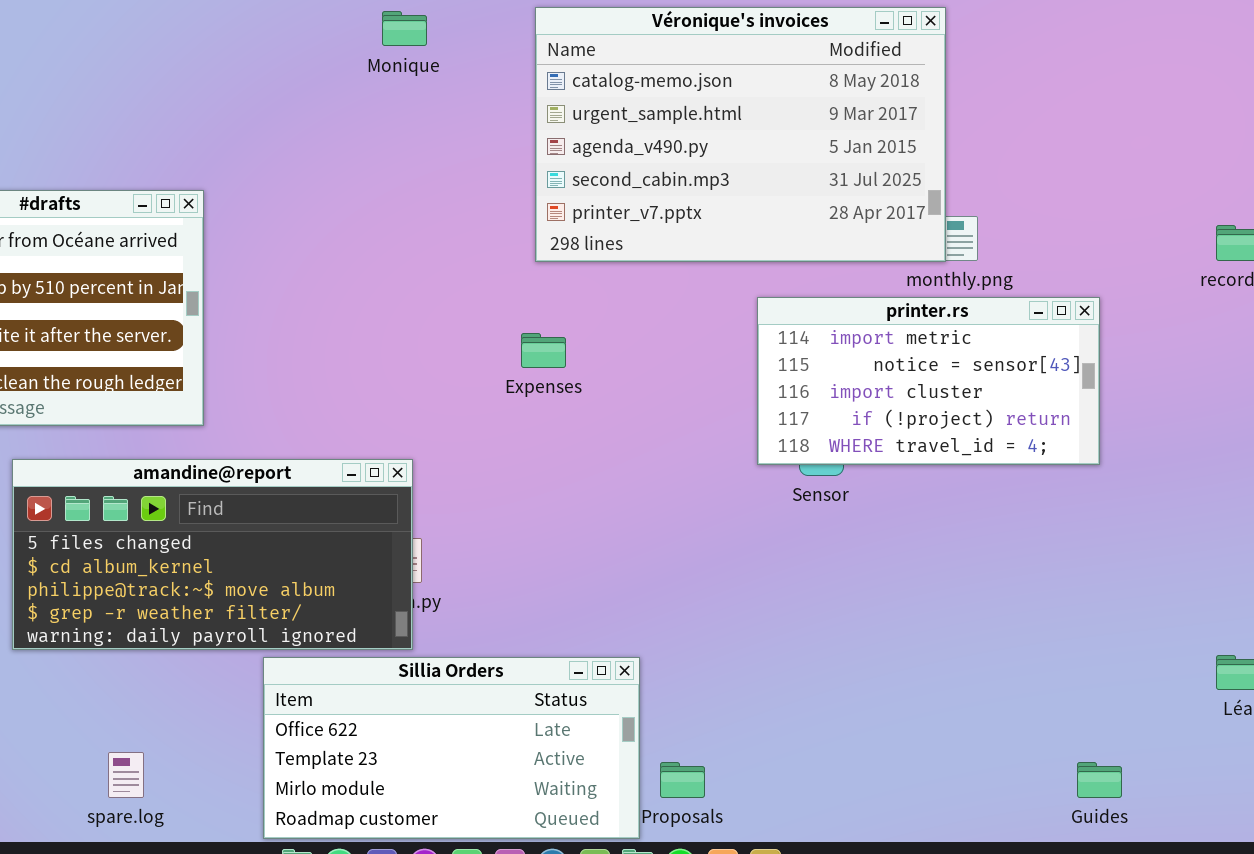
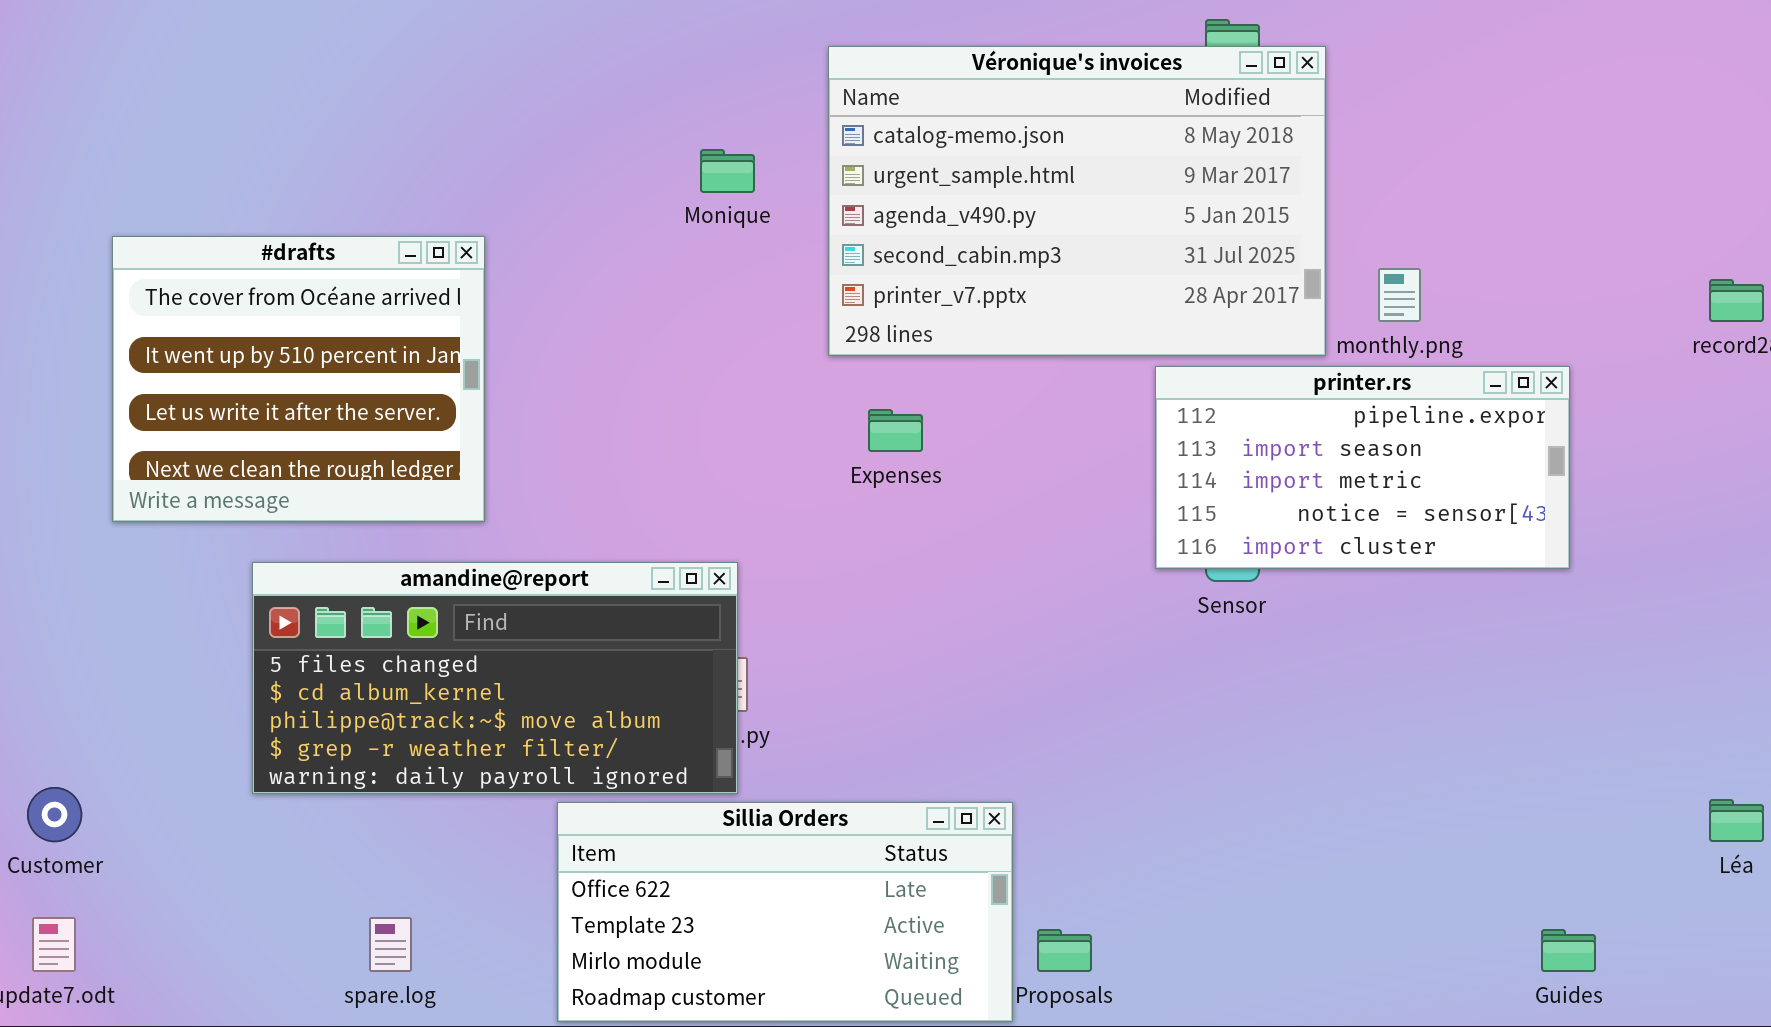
Véronique's invoices: [535,7,946,262] -> [828,46,1326,356], moved
Monique: [382,11,427,46] -> [700,149,755,193], moved
printer.rs: [757,297,1100,465] -> [1155,366,1570,569], scrolled up 2 rows

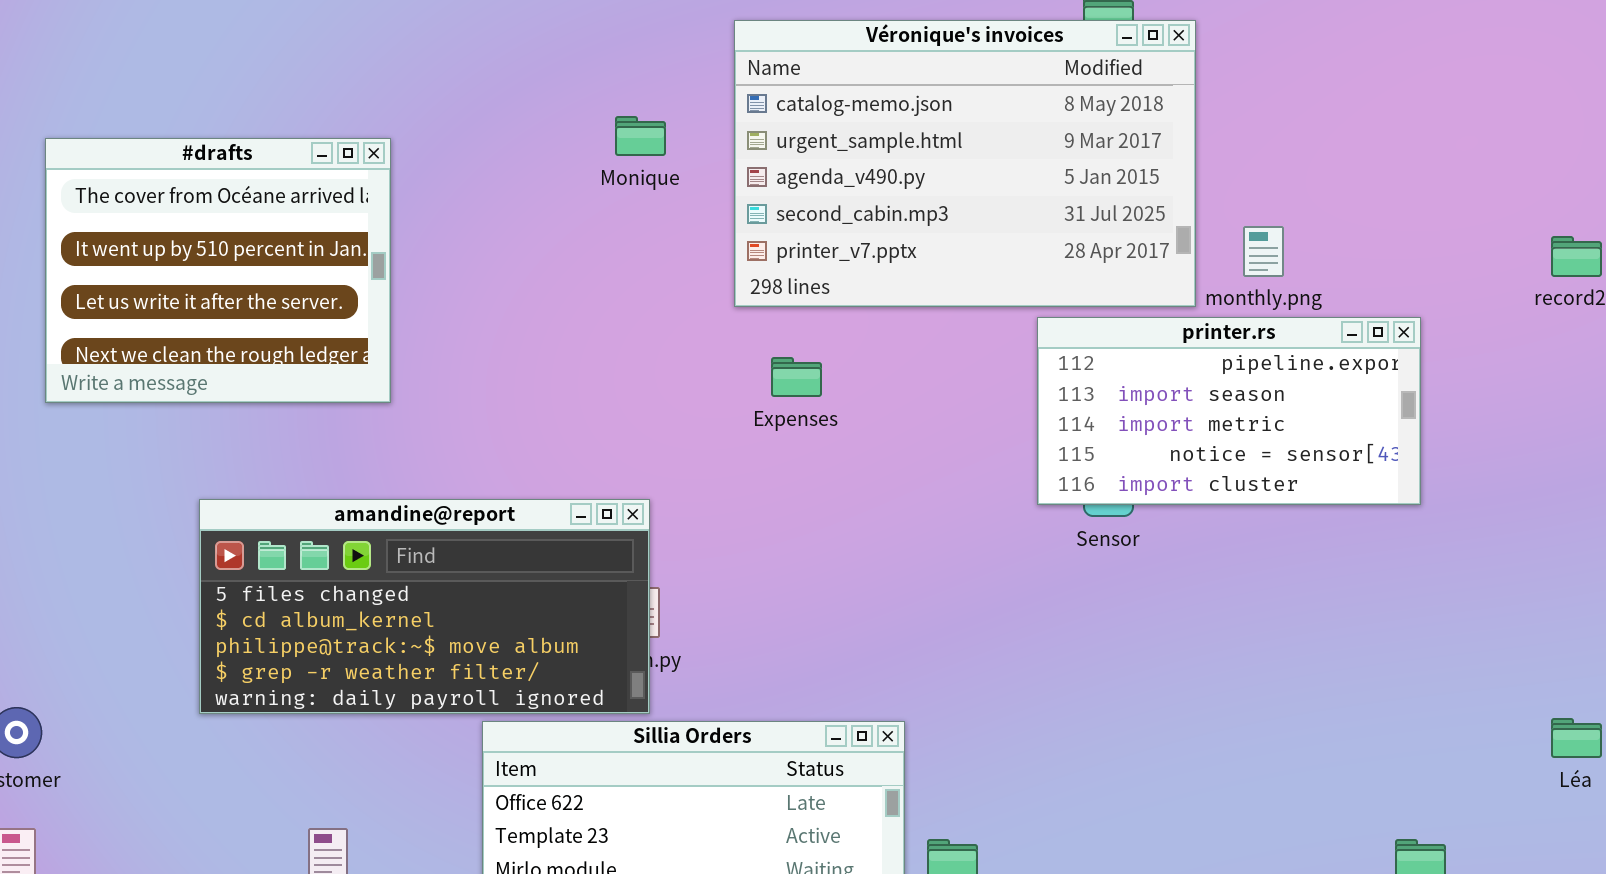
#drafts: [112,236,485,522] -> [45,138,391,403], moved

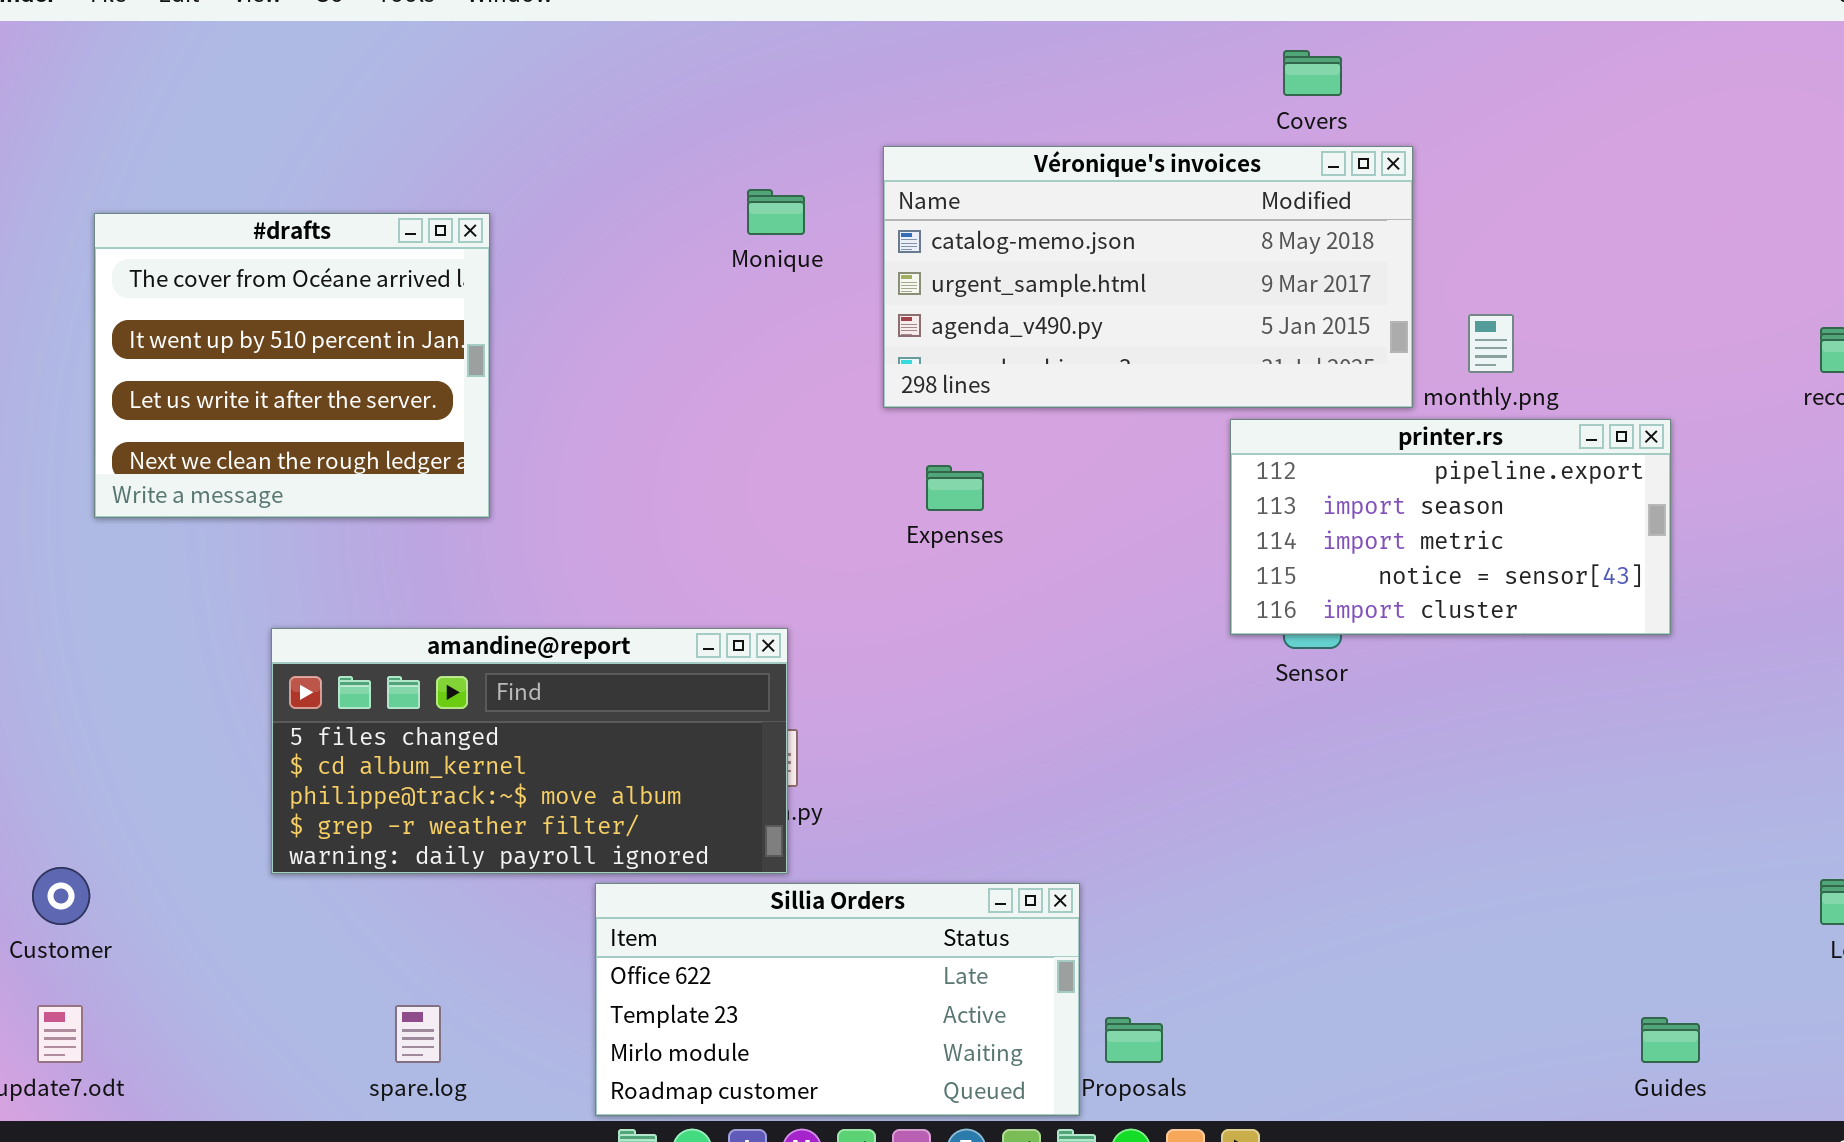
Véronique's invoices: [734,20,1196,307] -> [883,146,1413,408], resized

